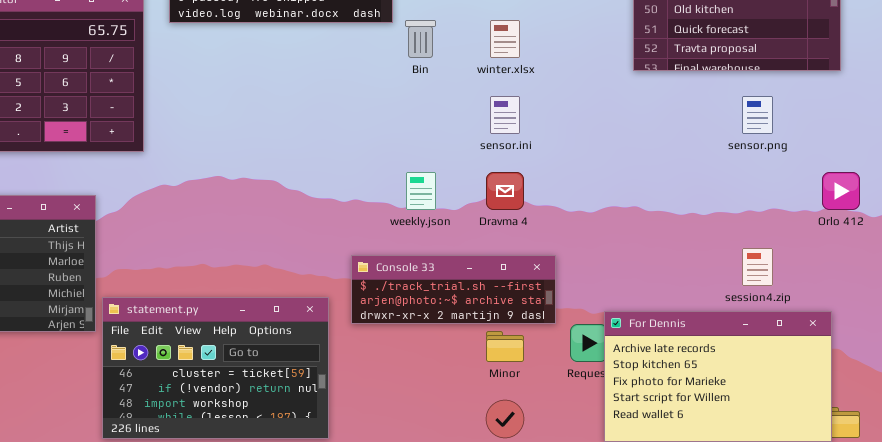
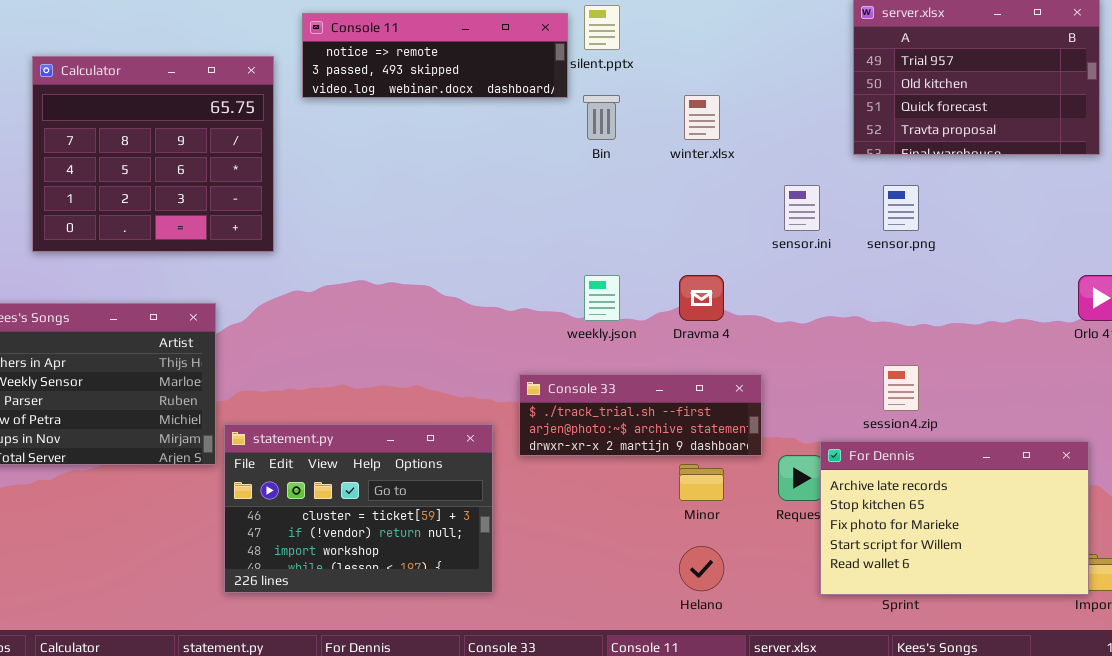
sensor.ini: [490,96,520,134] -> [784,185,820,231], moved
sensor.png: [742,96,773,134] -> [883,185,919,231], moved
session4.zip: [742,248,773,286] -> [883,365,919,411], moved

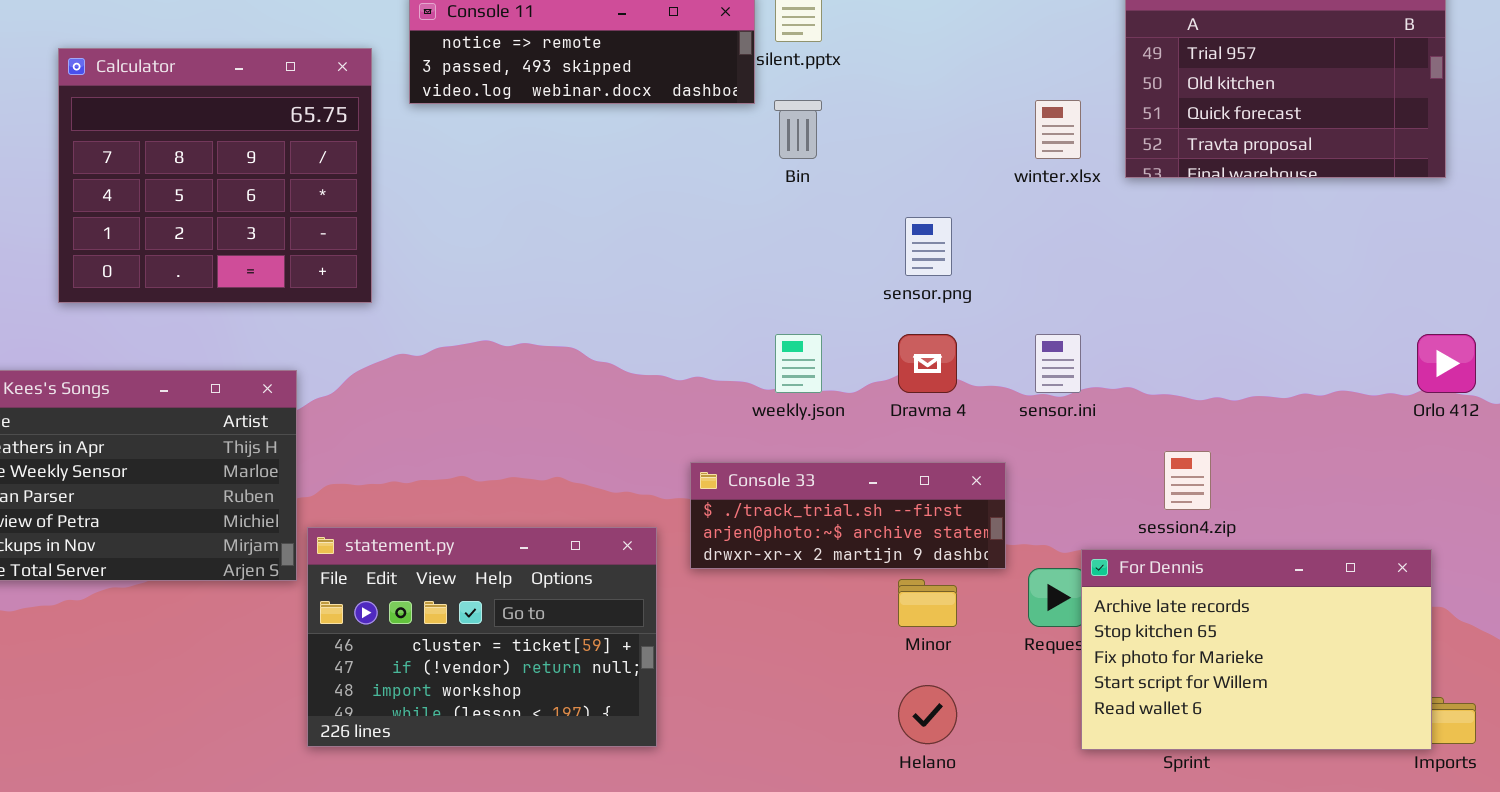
winter.xlsx: [684,95,720,140] -> [1035,100,1081,159], moved
sensor.ini: [784,185,820,231] -> [1035,334,1081,393], moved
sensor.png: [883,185,919,231] -> [905,217,952,276], moved

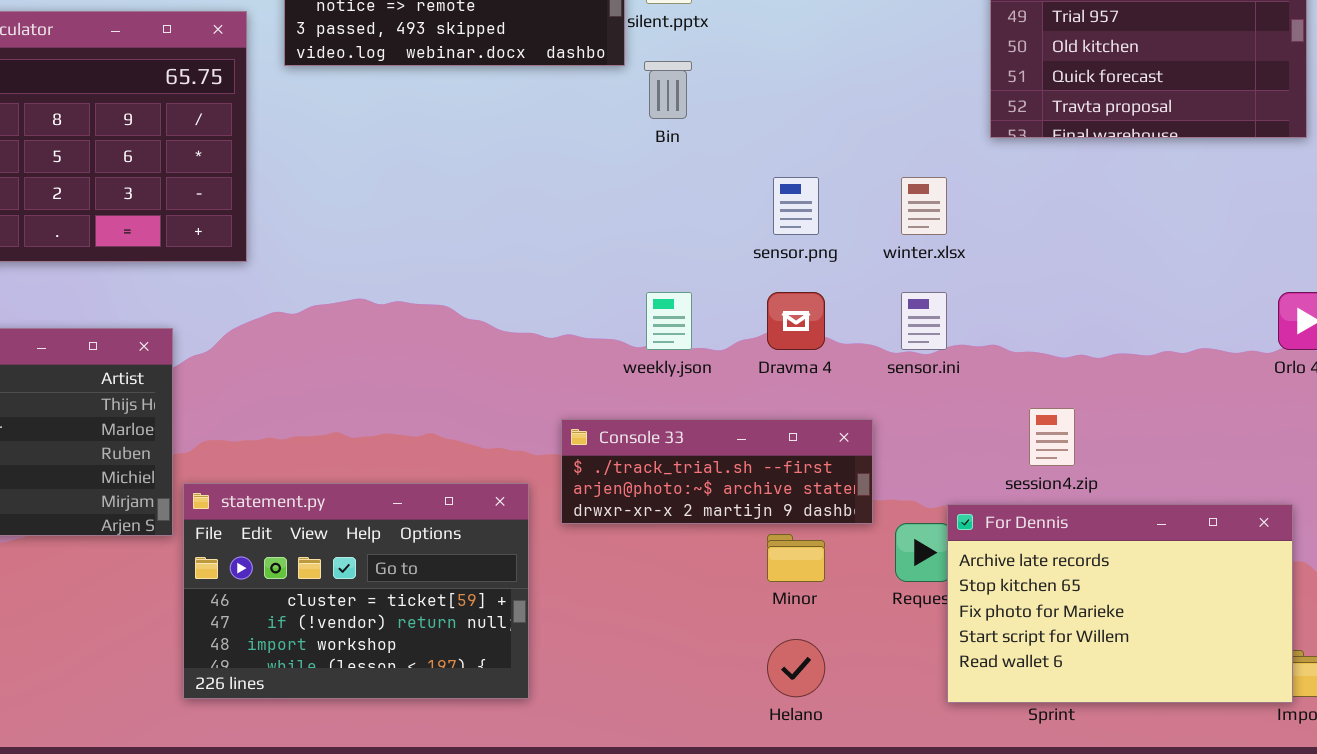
winter.xlsx: [1035,100,1081,159] -> [901,177,947,235], moved

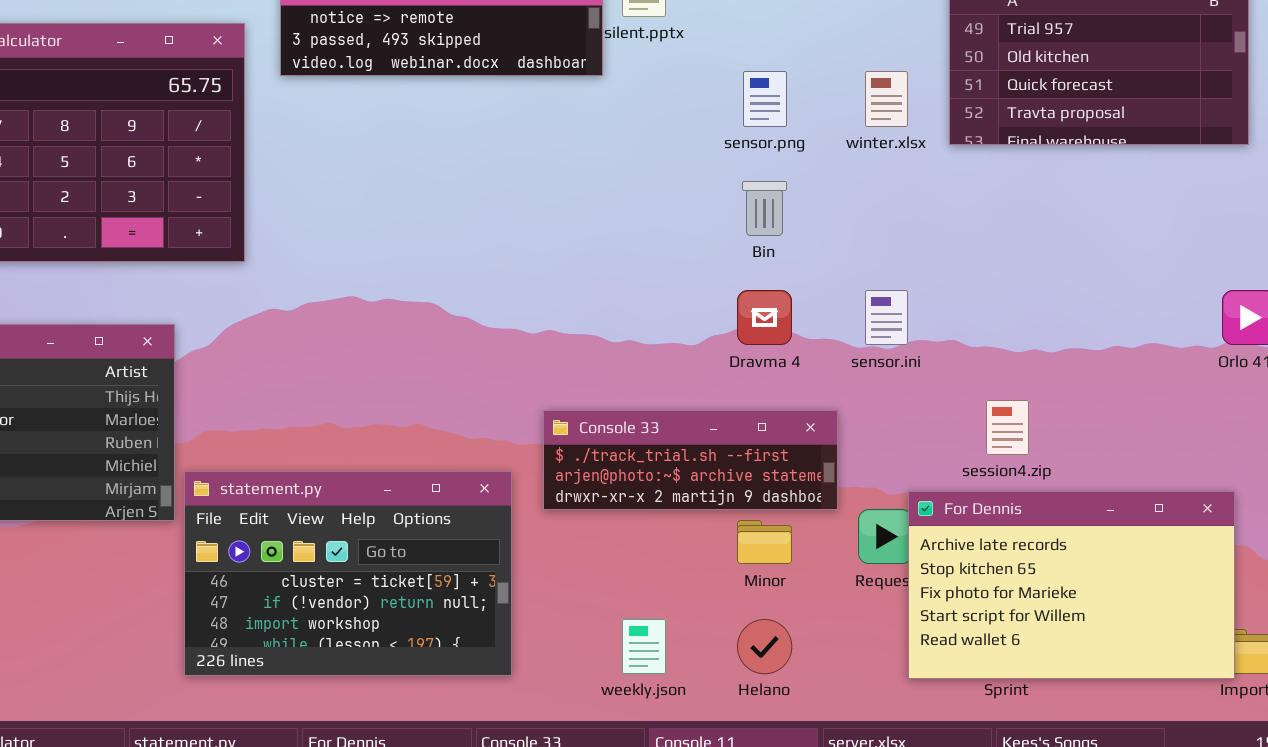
Bin: [644,61,692,119] -> [742,181,787,236], moved
sensor.png: [773,177,819,235] -> [743,71,787,127], moved
winter.xlsx: [901,177,947,235] -> [865,71,908,127], moved
weekly.json: [646,292,692,350] -> [622,619,666,674], moved

